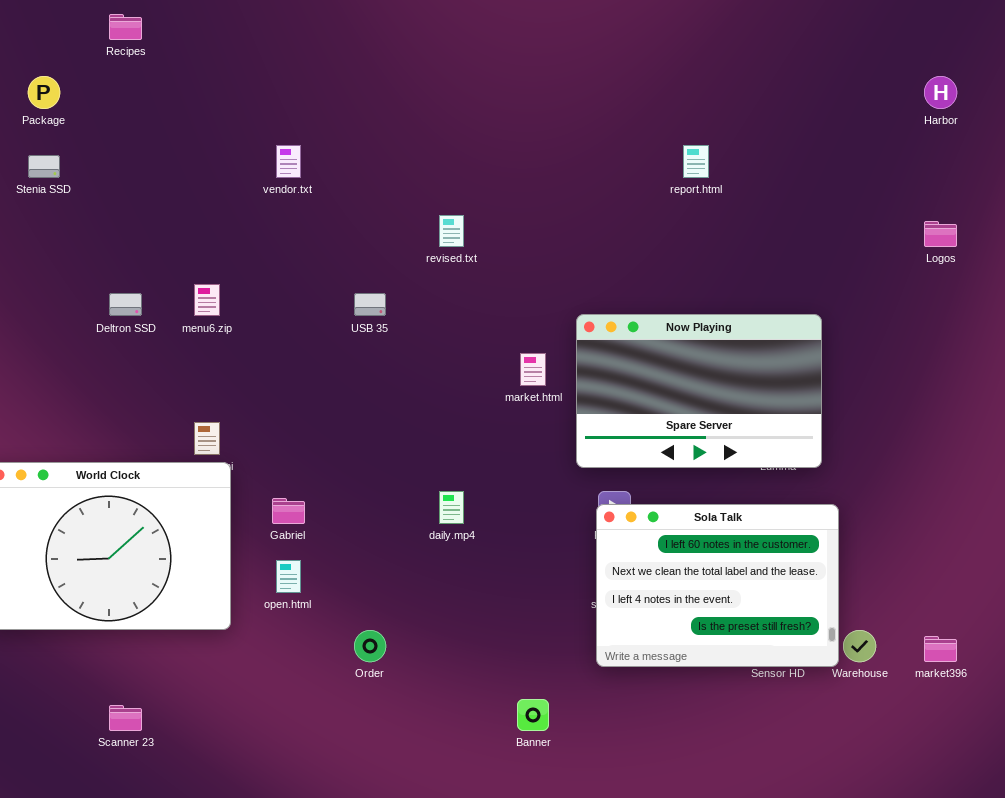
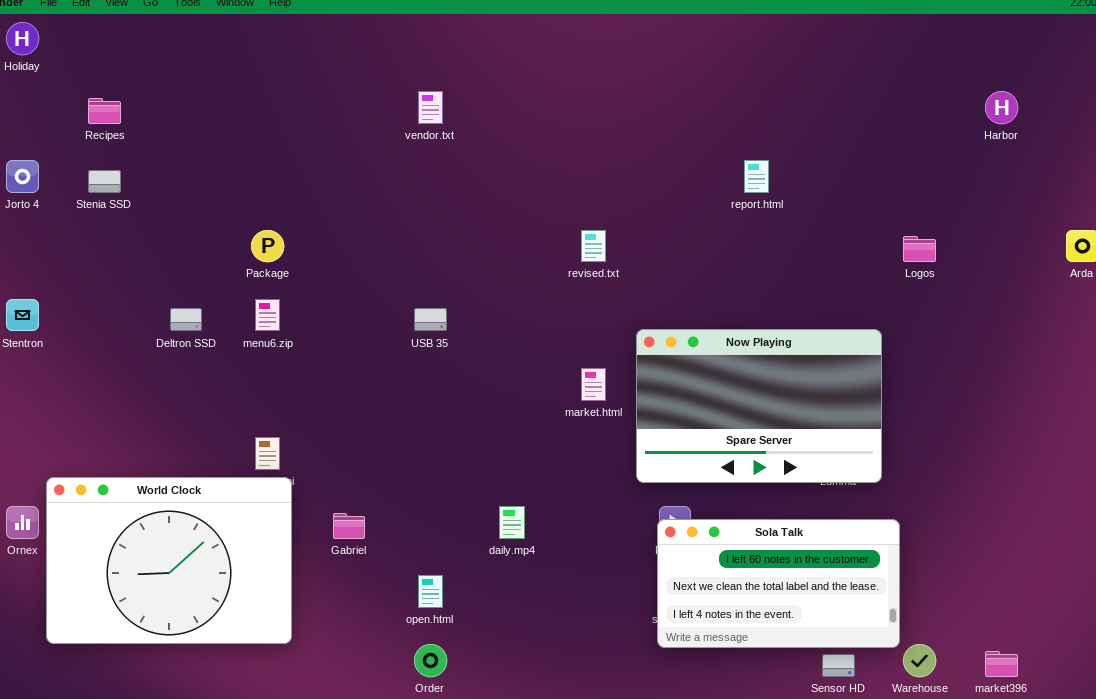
Recipes: [109,14,142,40] -> [88,98,121,124], moved
Package: [28,76,60,109] -> [251,230,284,262], moved
vendor.txt: [276,145,301,178] -> [418,91,443,124], moved
revised.txt: [439,215,464,247] -> [581,230,606,262], moved
Logos: [924,221,957,247] -> [903,236,936,262], moved
Sola Talk: [596,504,839,667] -> [657,519,900,648], resized
open.html: [276,560,301,593] -> [418,575,443,608], moved

